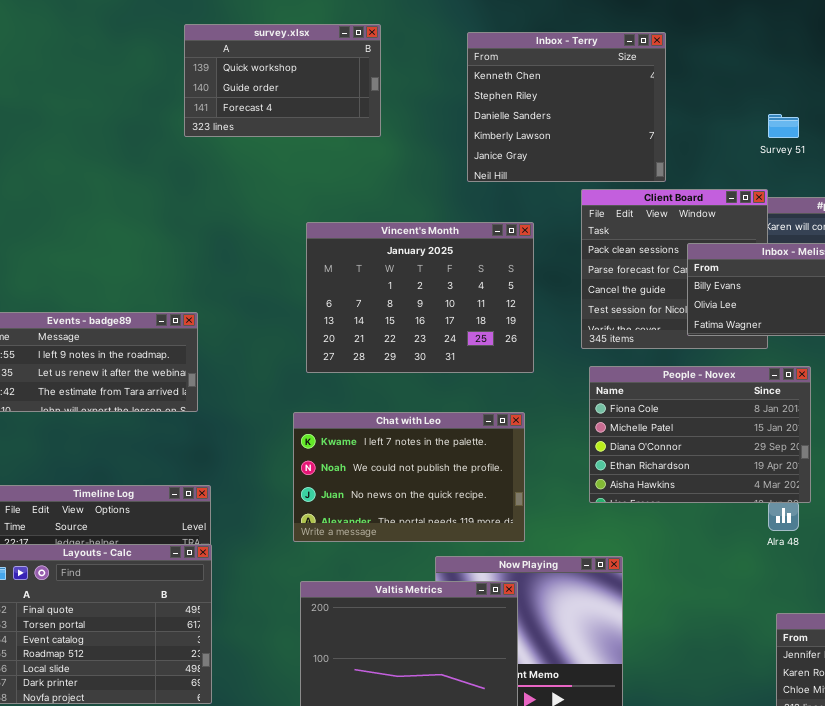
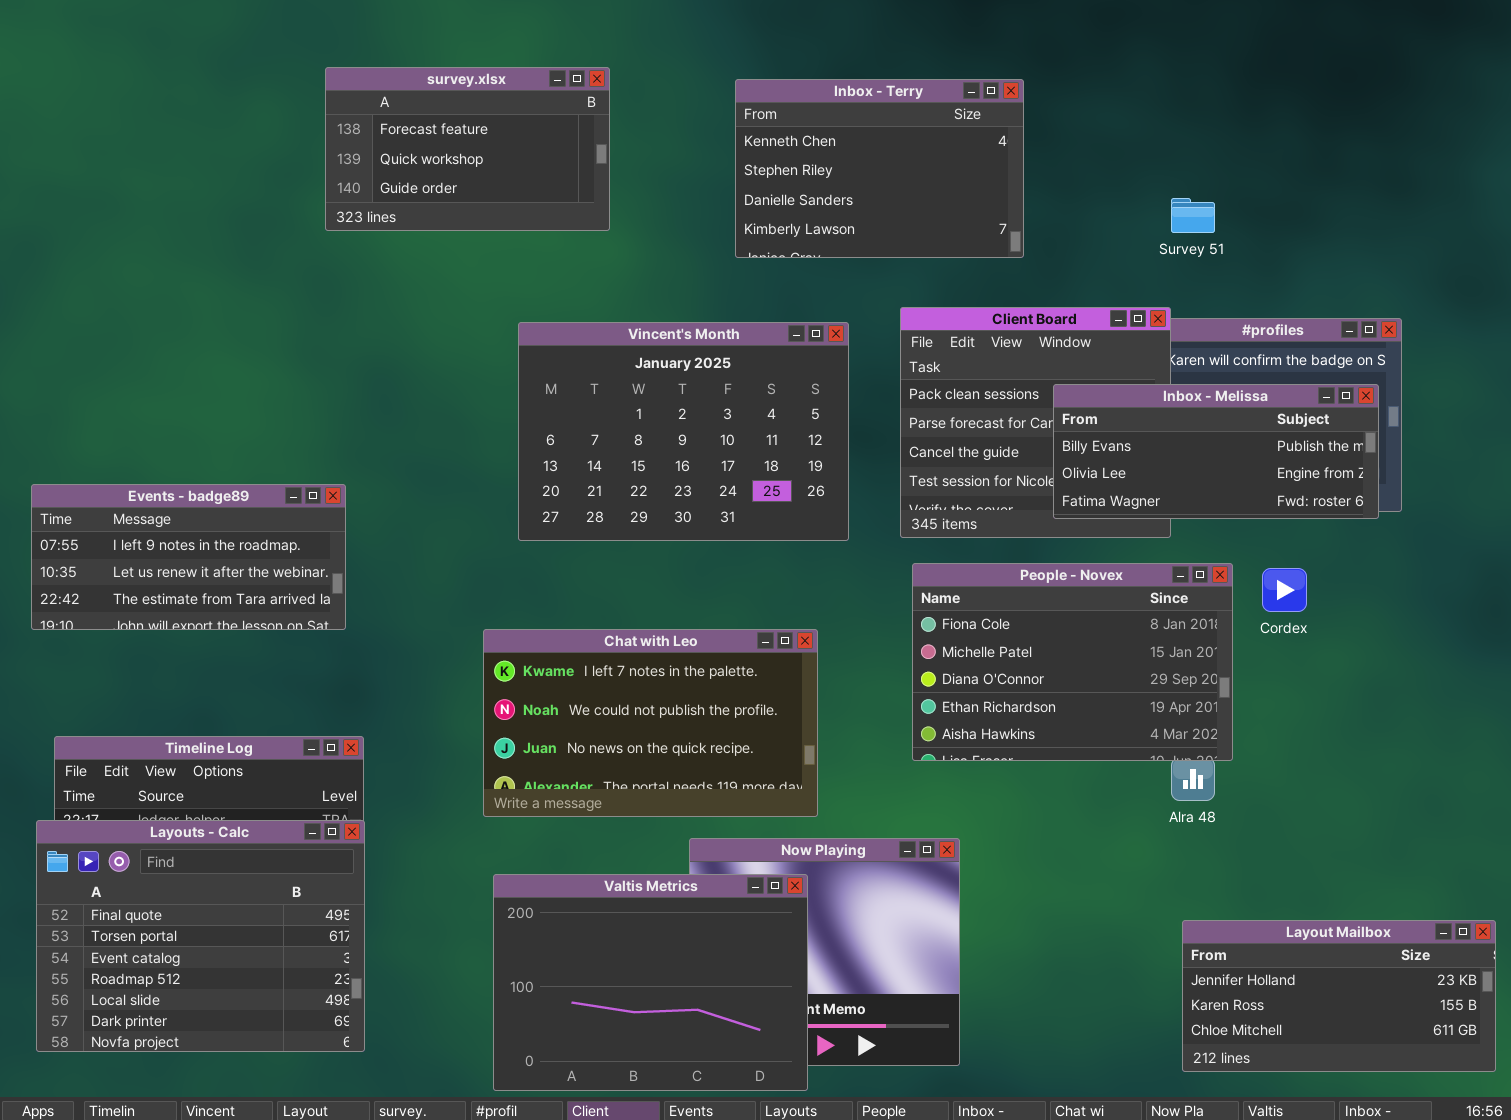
survey.xlsx: [184,24,381,137] -> [325,67,610,231], scrolled up 1 row
Inbox - Terry: [467,32,666,182] -> [735,79,1024,258], resized
Vincent's Month: [306,222,534,373] -> [518,322,849,541], moved

